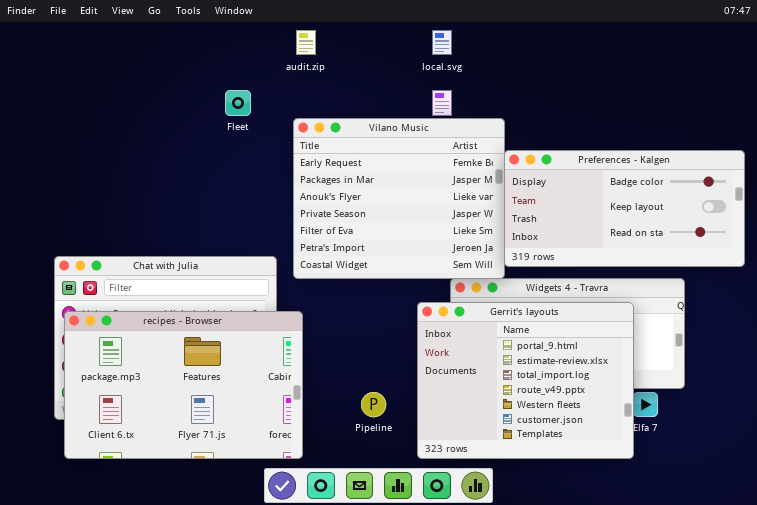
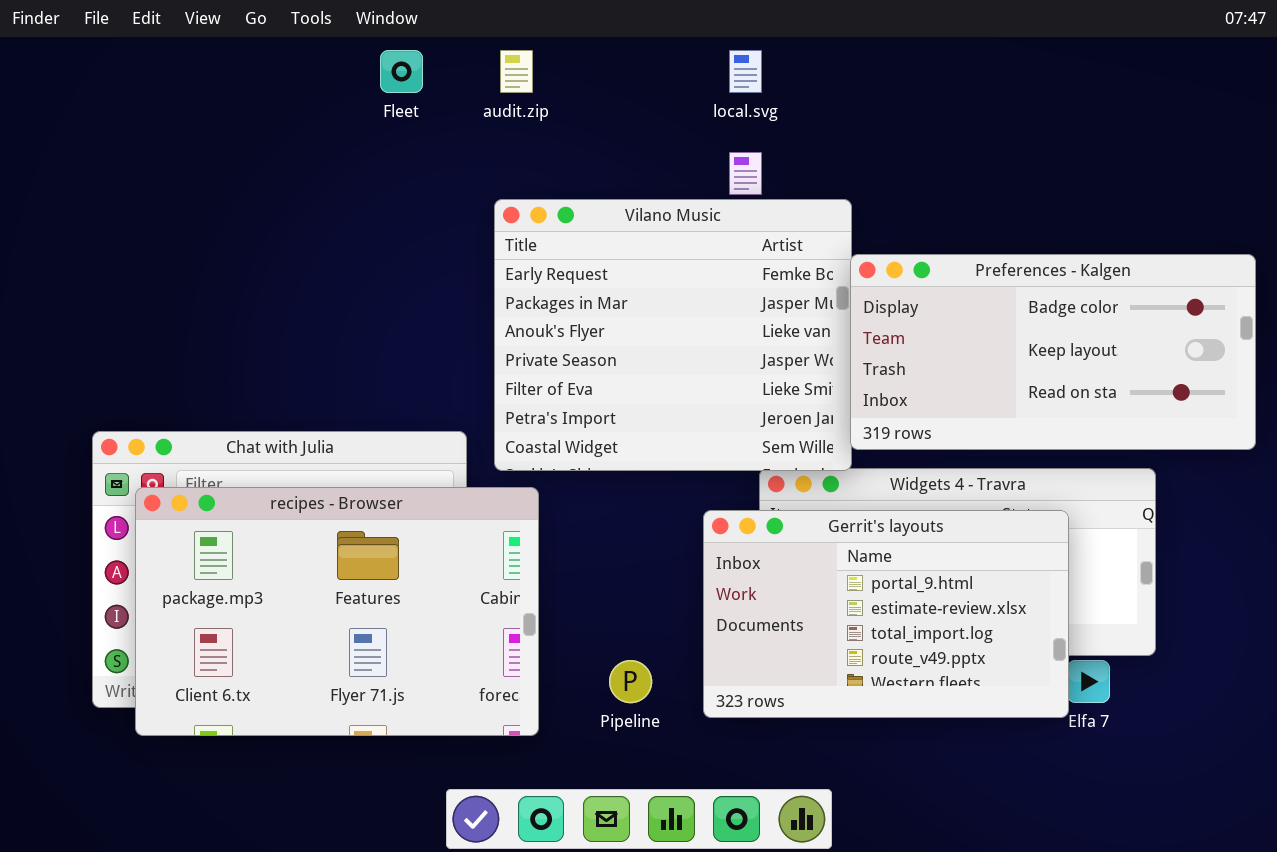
Fleet: [225,90,251,116] -> [380,50,423,93], moved
Gerrit's layouts: [417,302,634,459] -> [703,510,1069,718], resized
recipes - Browser: [64,311,303,459] -> [135,487,539,736], moved

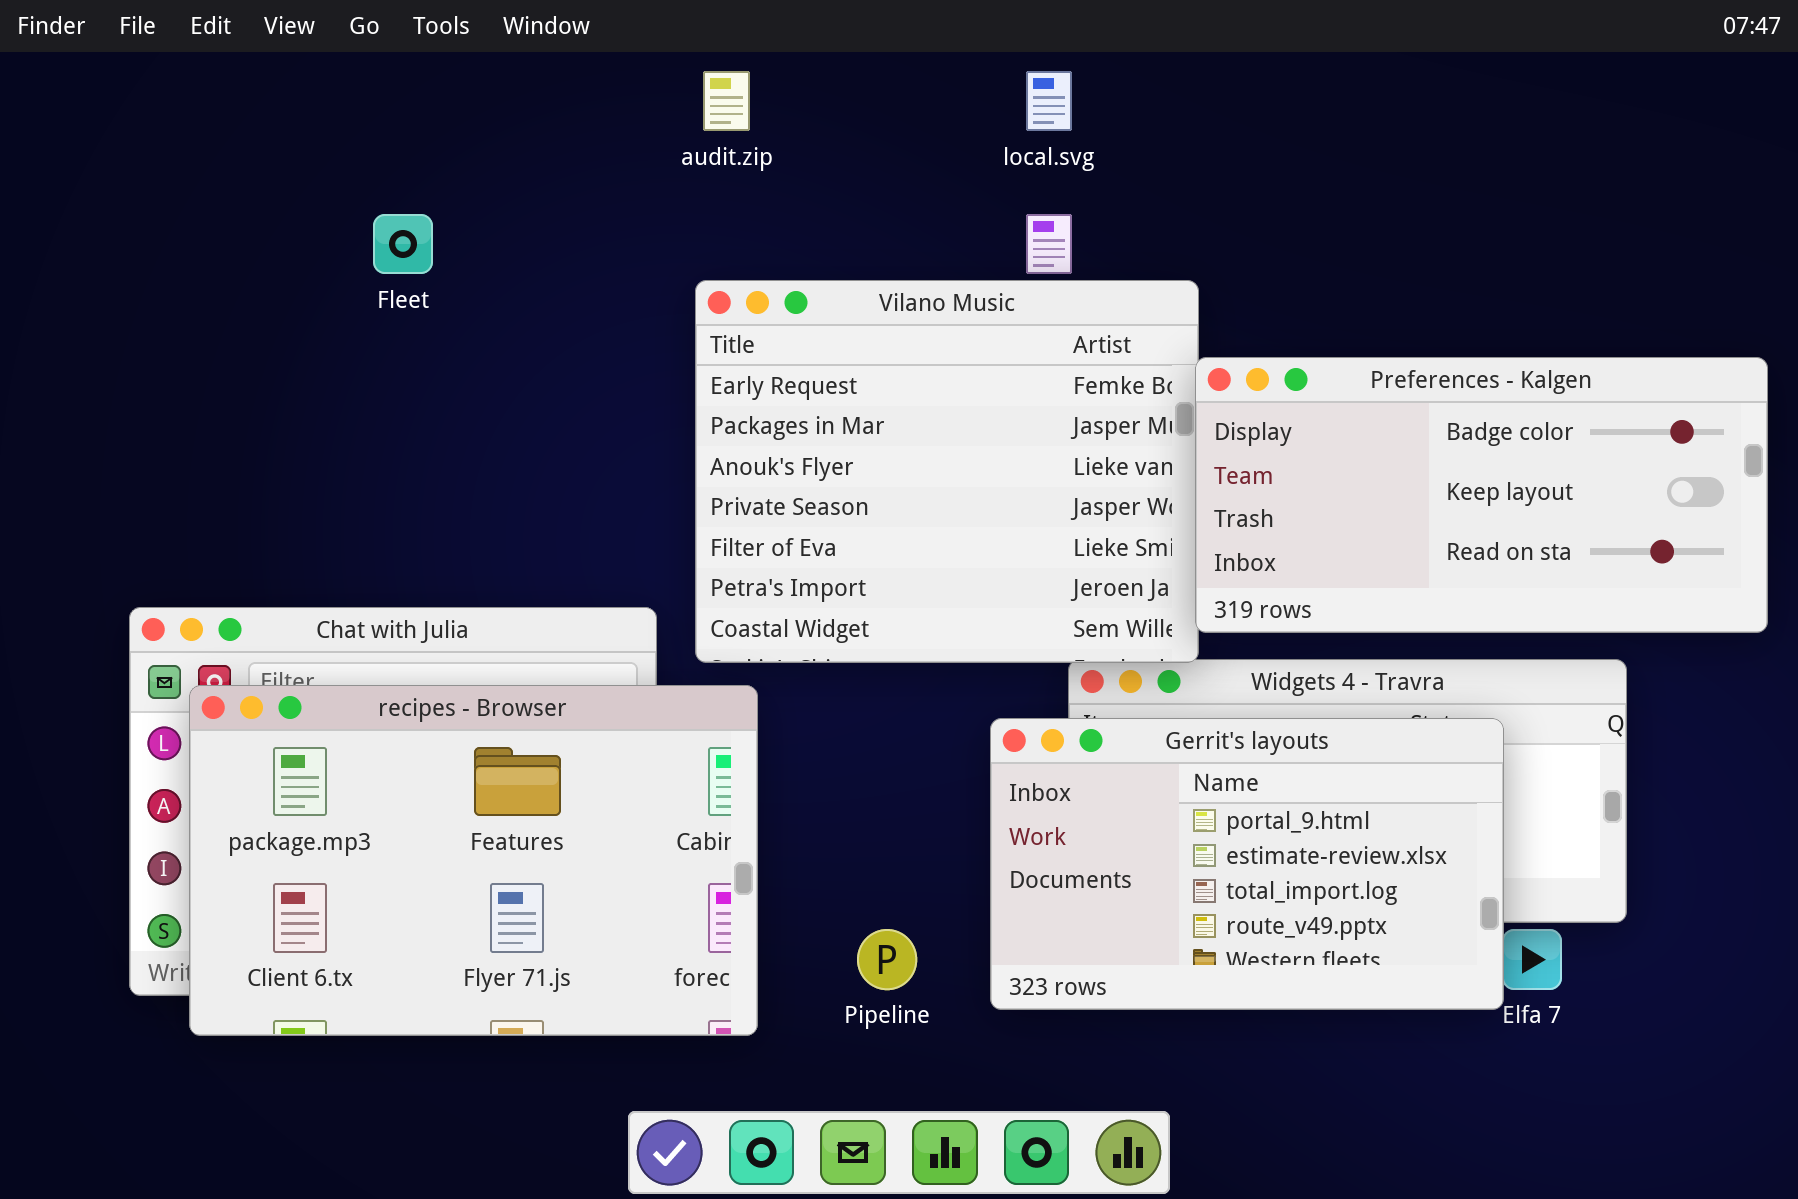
Fleet: [380,50,423,93] -> [373,214,433,274], moved

